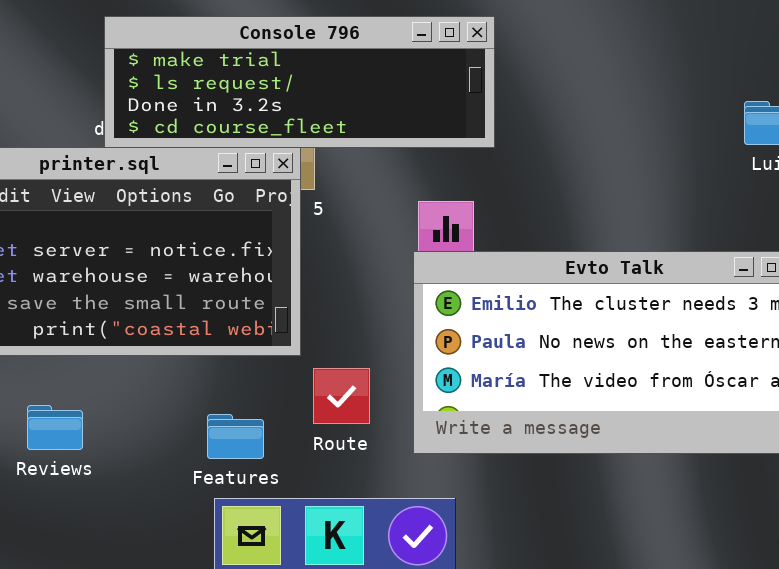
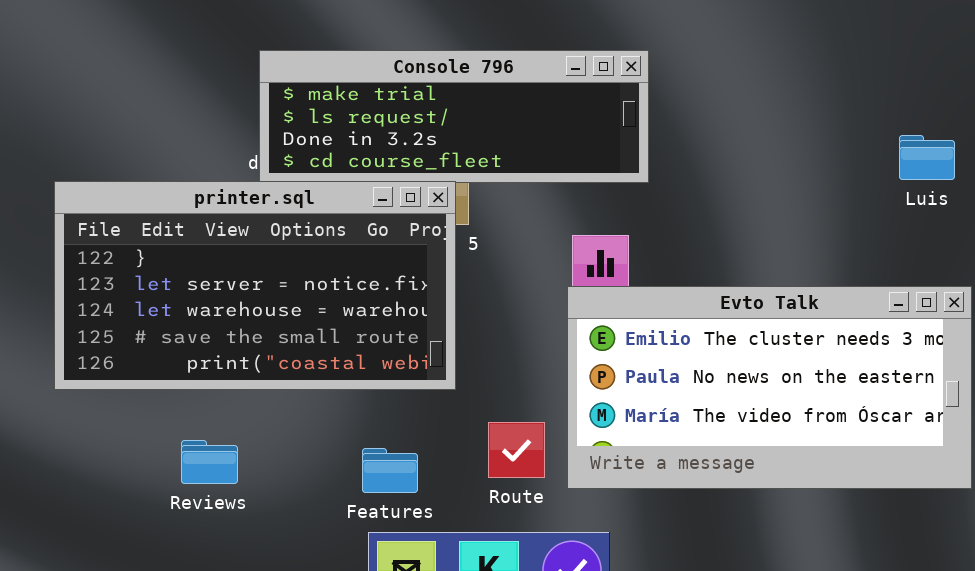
Route: [313,368,370,424] -> [488,422,545,478], moved

